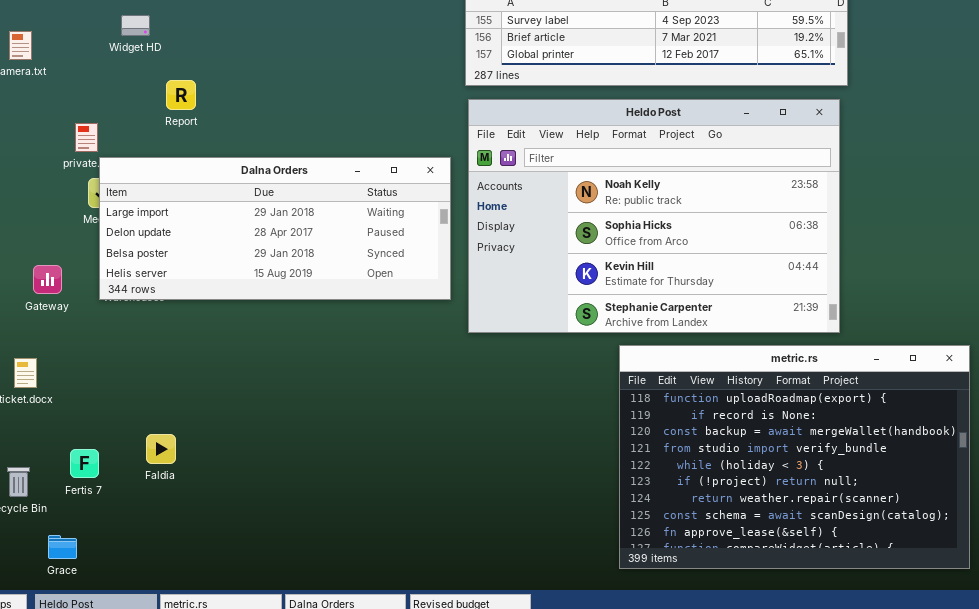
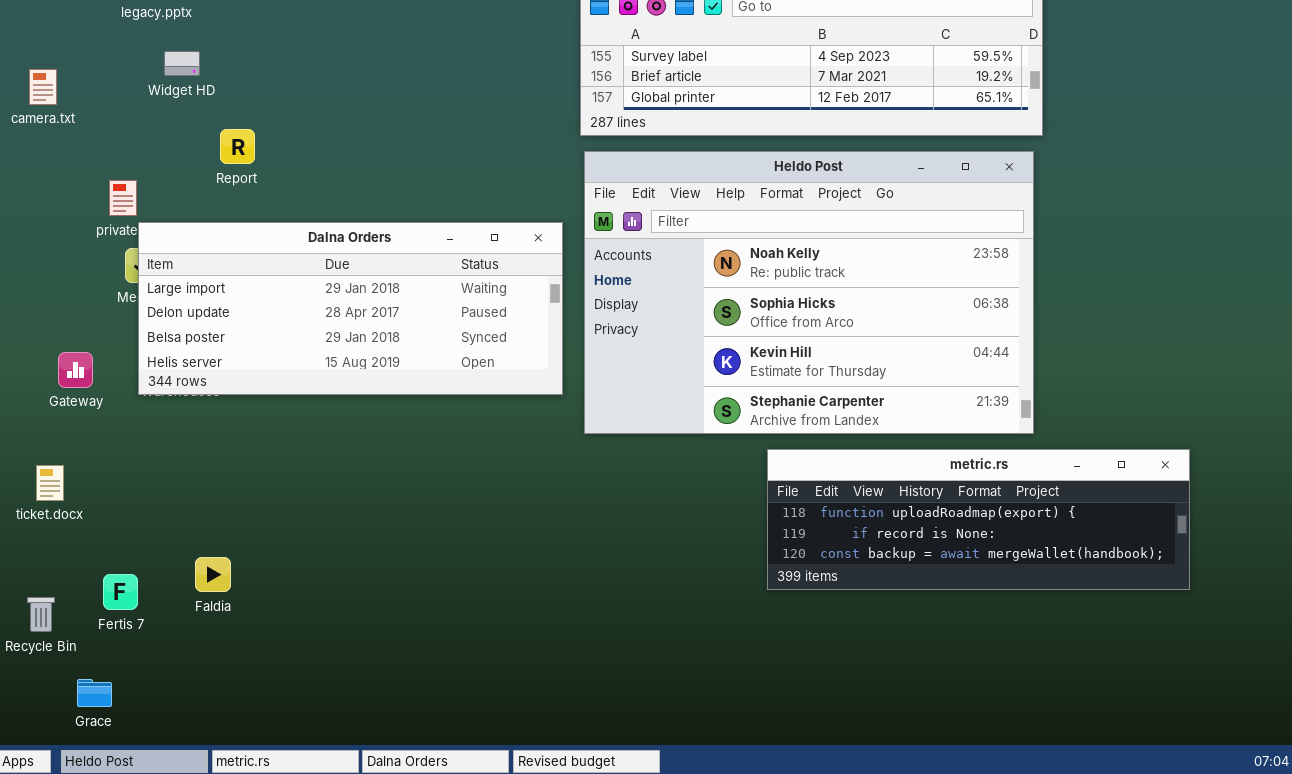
metric.rs: [619,345,970,569] -> [767,449,1190,590], resized

